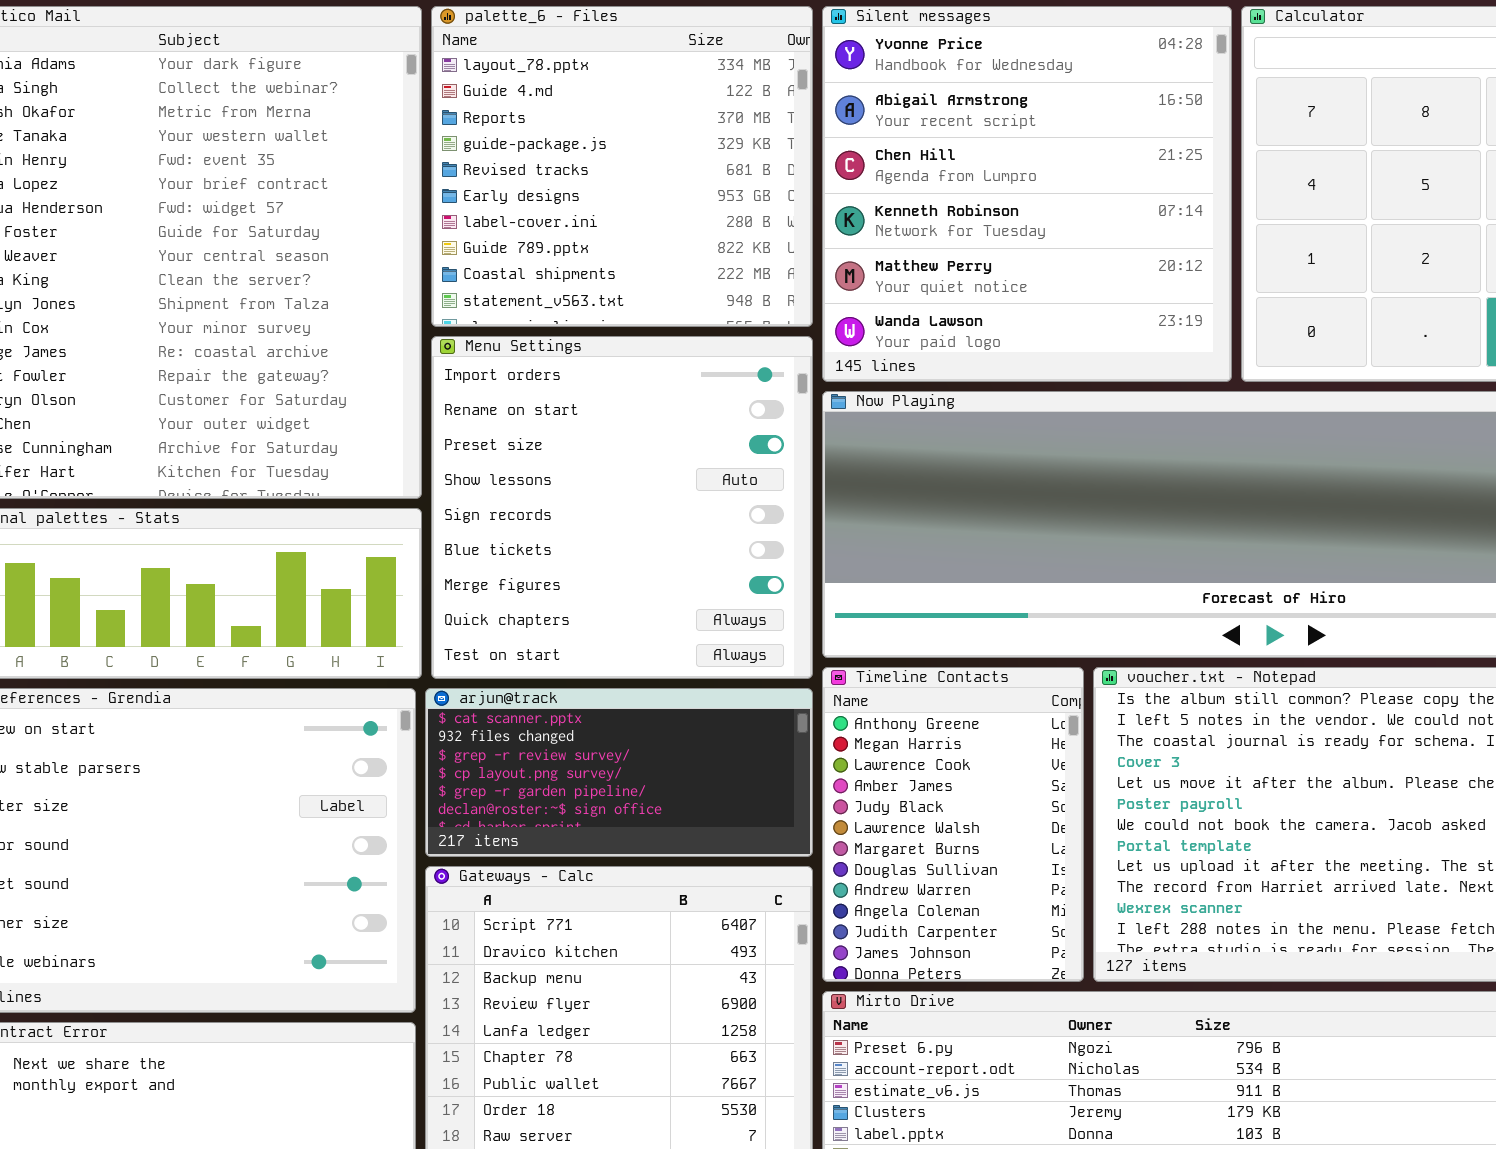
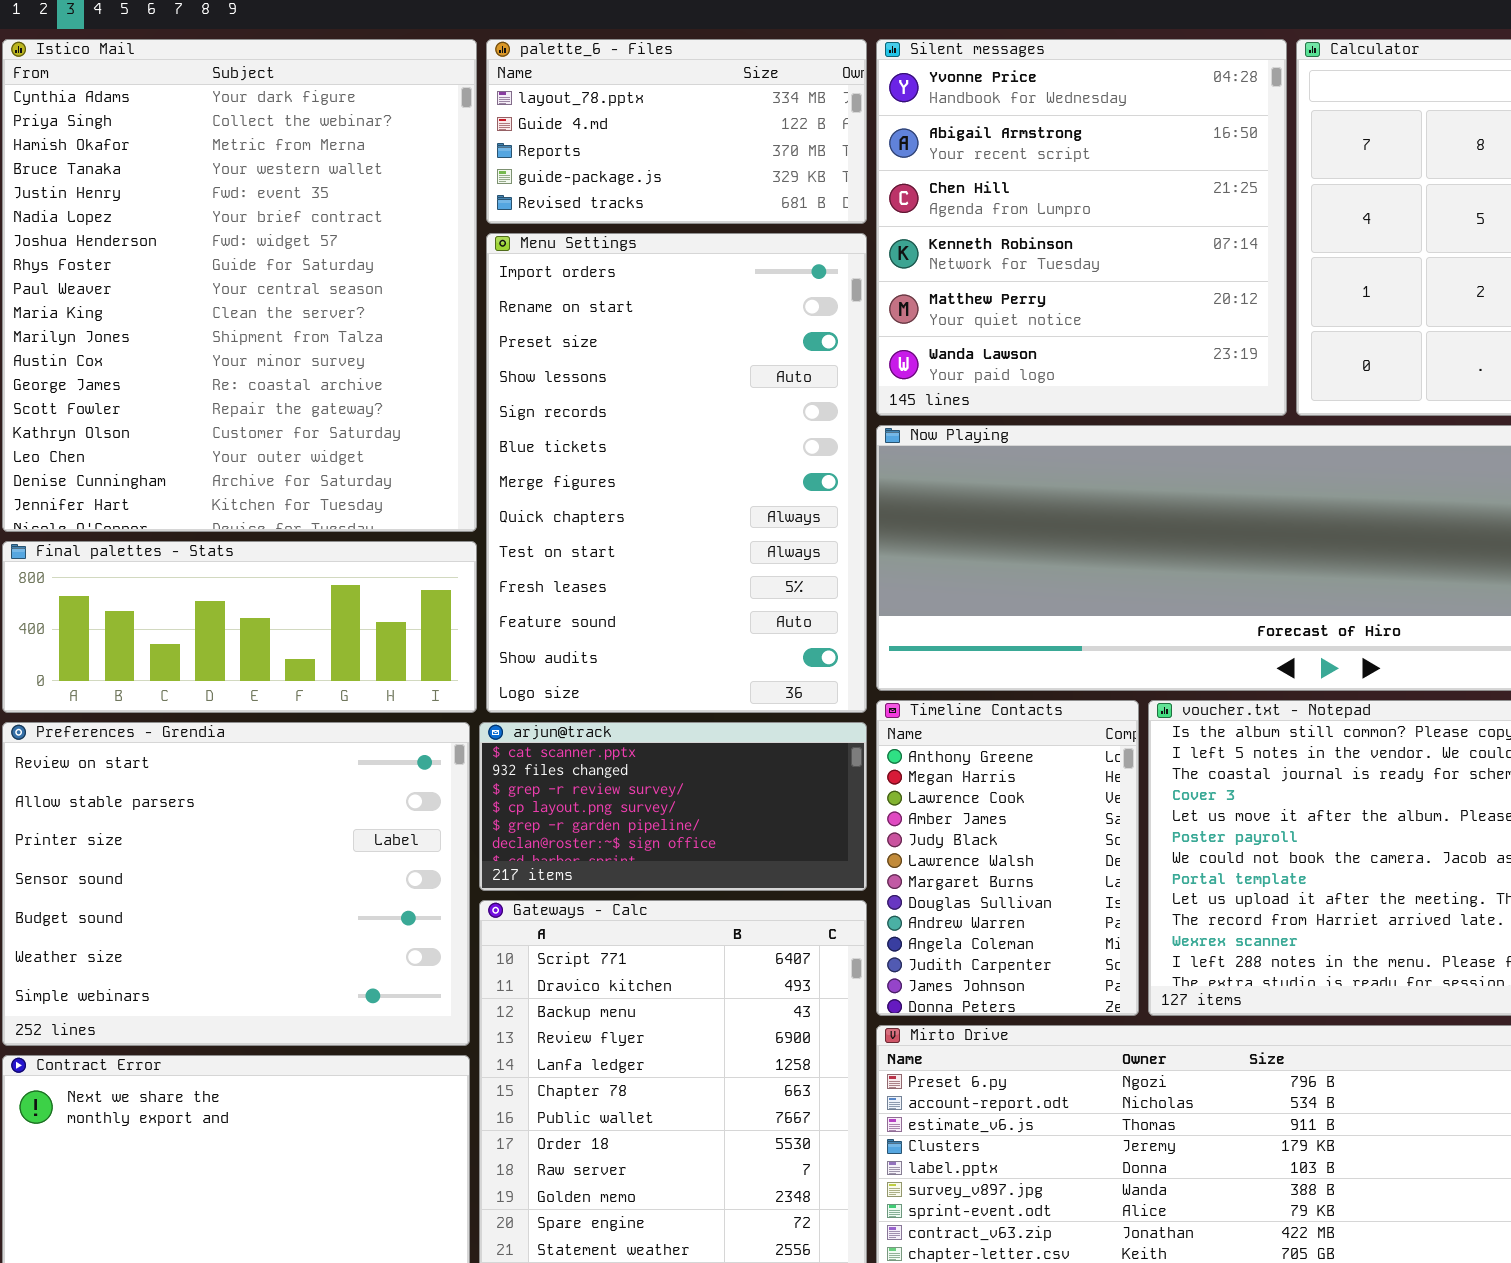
palette_6 - Files: [431,6,813,327] -> [486,39,867,224], resized
Menu Settings: [431,336,813,679] -> [486,233,867,713], resized

